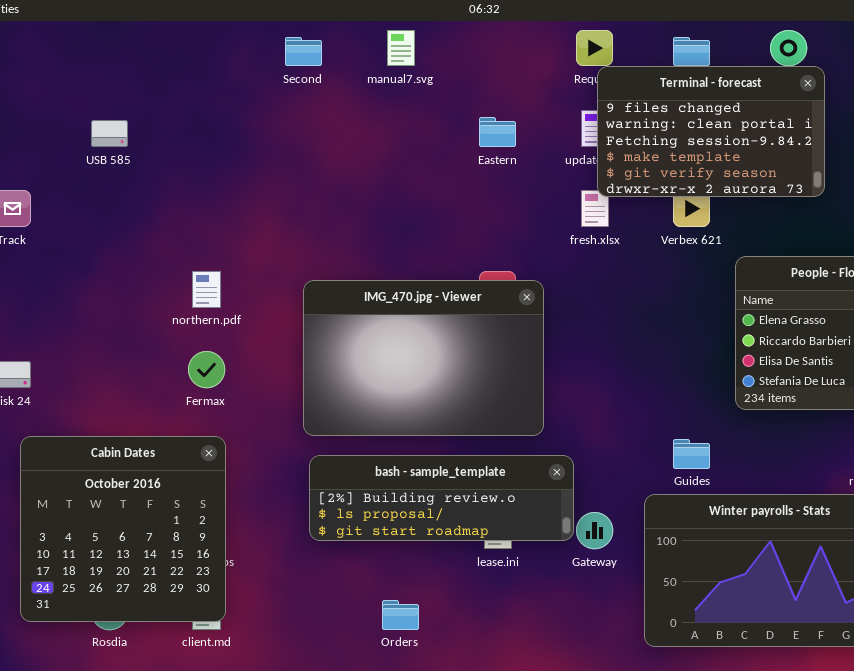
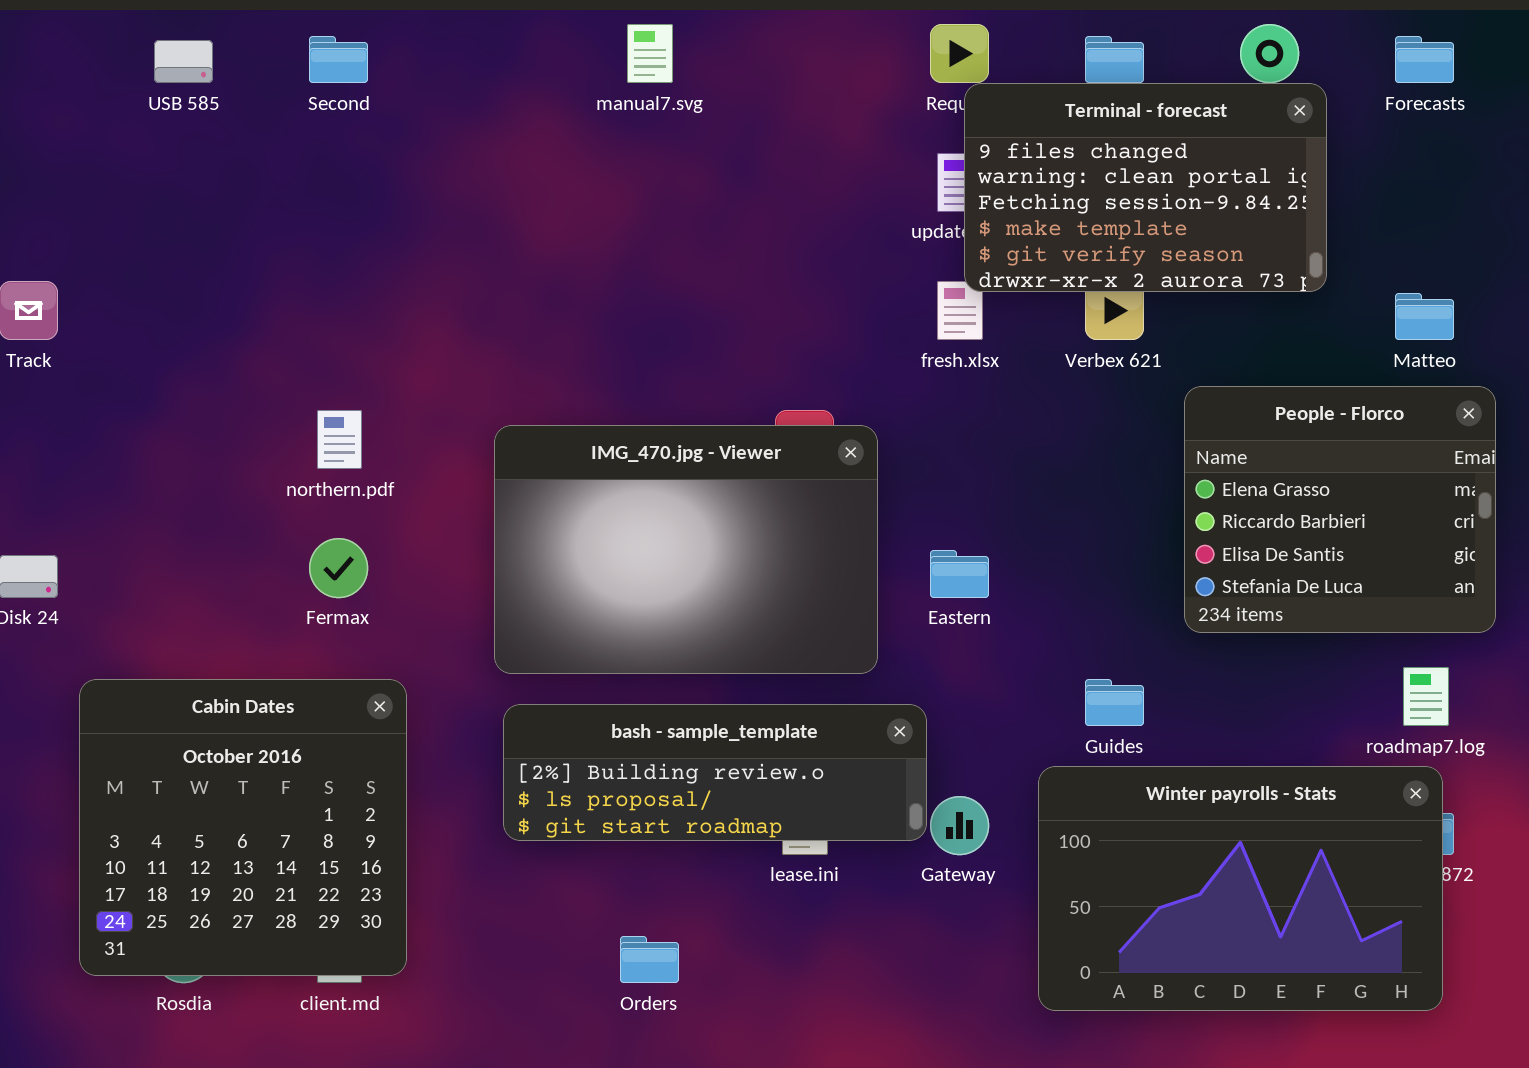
Second: [285,37,322,66] -> [309,36,368,83], moved
Eastern: [479,117,516,147] -> [930,550,989,598], moved
USB 585: [91,120,128,147] -> [154,40,213,83], moved
Cabin Dates: [20,436,226,622] -> [79,679,407,976], moved

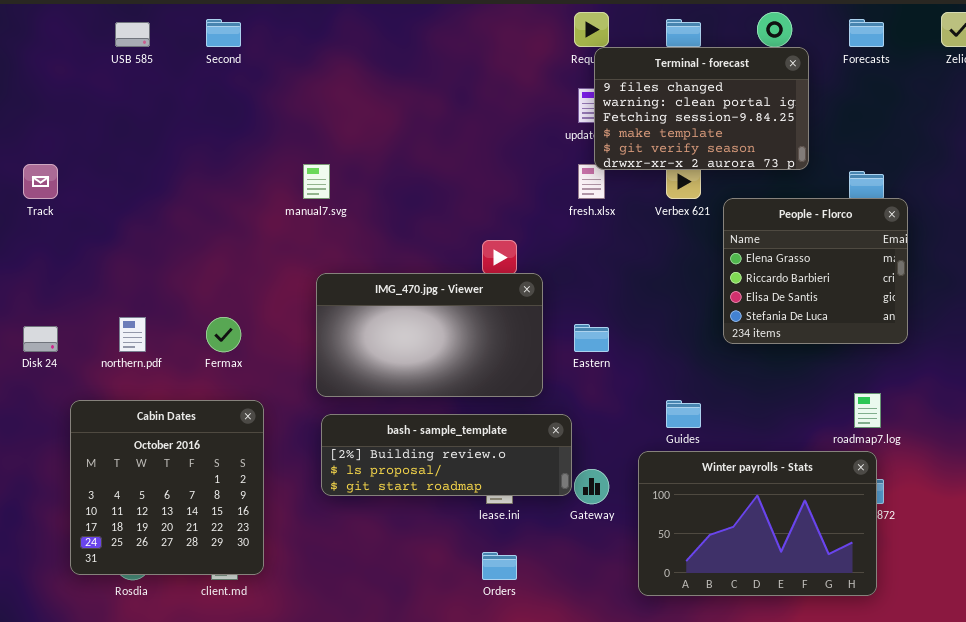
manual7.svg: [627,24,673,83] -> [303,164,330,199], moved
People - Florco: [1184,386,1496,633] -> [723,198,908,344], moved
northern.pdf: [317,410,362,469] -> [119,317,146,352], moved
IMG_470.jpg - Viewer: [494,425,878,674] -> [316,273,543,397], resized
Orders: [620,936,679,983] -> [482,552,517,580], moved

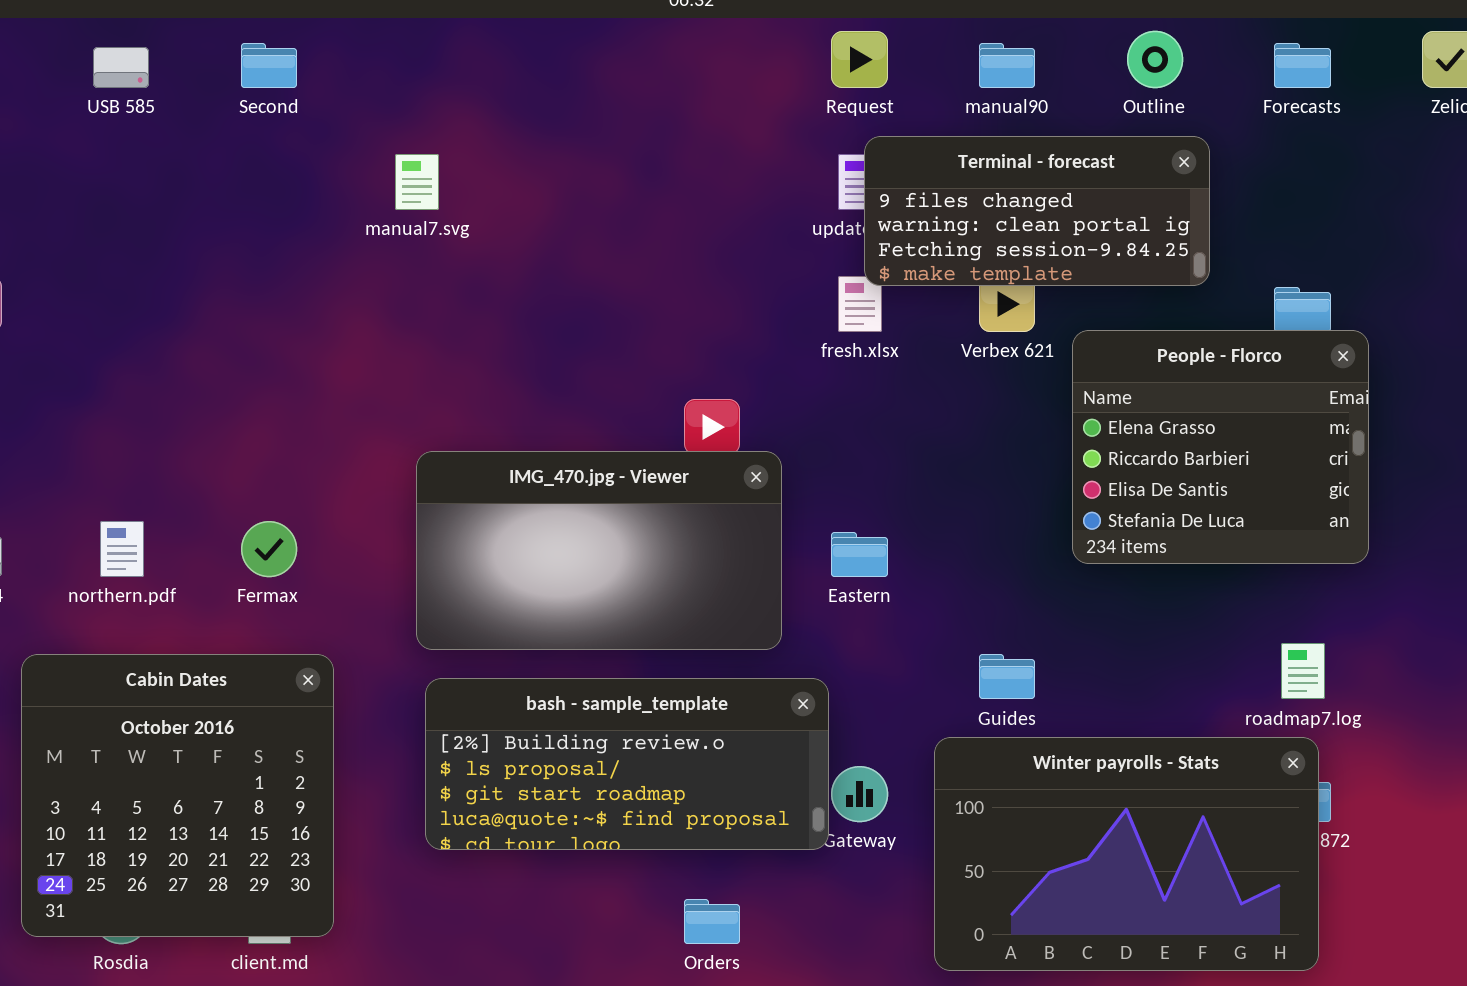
Terminal - forecast: [594,47,809,170] -> [864,136,1210,286], resized
manual7.svg: [303,164,330,199] -> [395,154,439,210], moved
bash - sample_template: [321,414,572,496] -> [425,678,829,850], resized

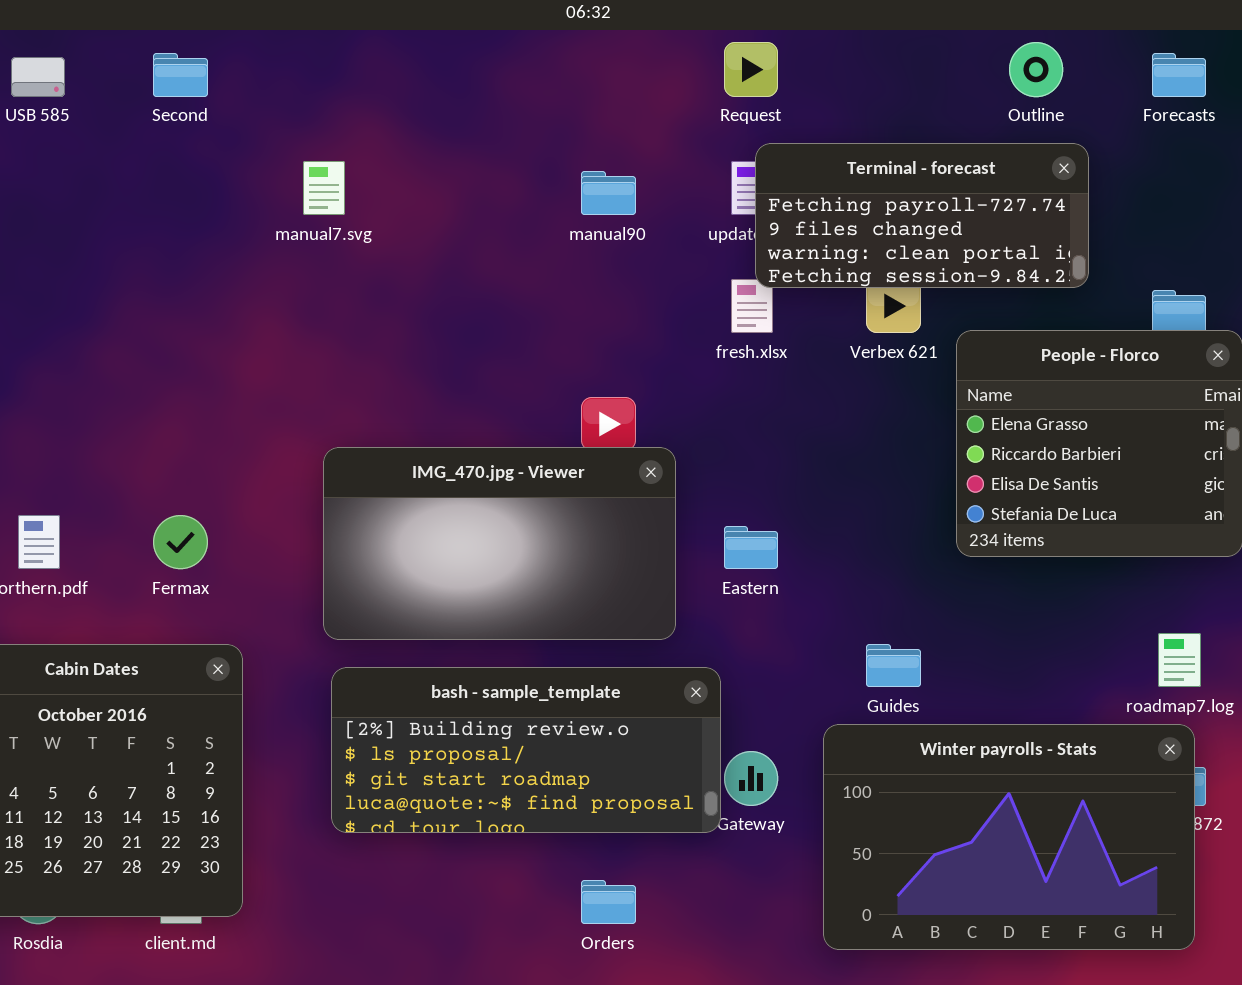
manual90: [979,43,1035,88] -> [581,171,636,215], moved
Terminal - forecast: [864,136,1210,286] -> [755,143,1089,288], scrolled up 1 row

